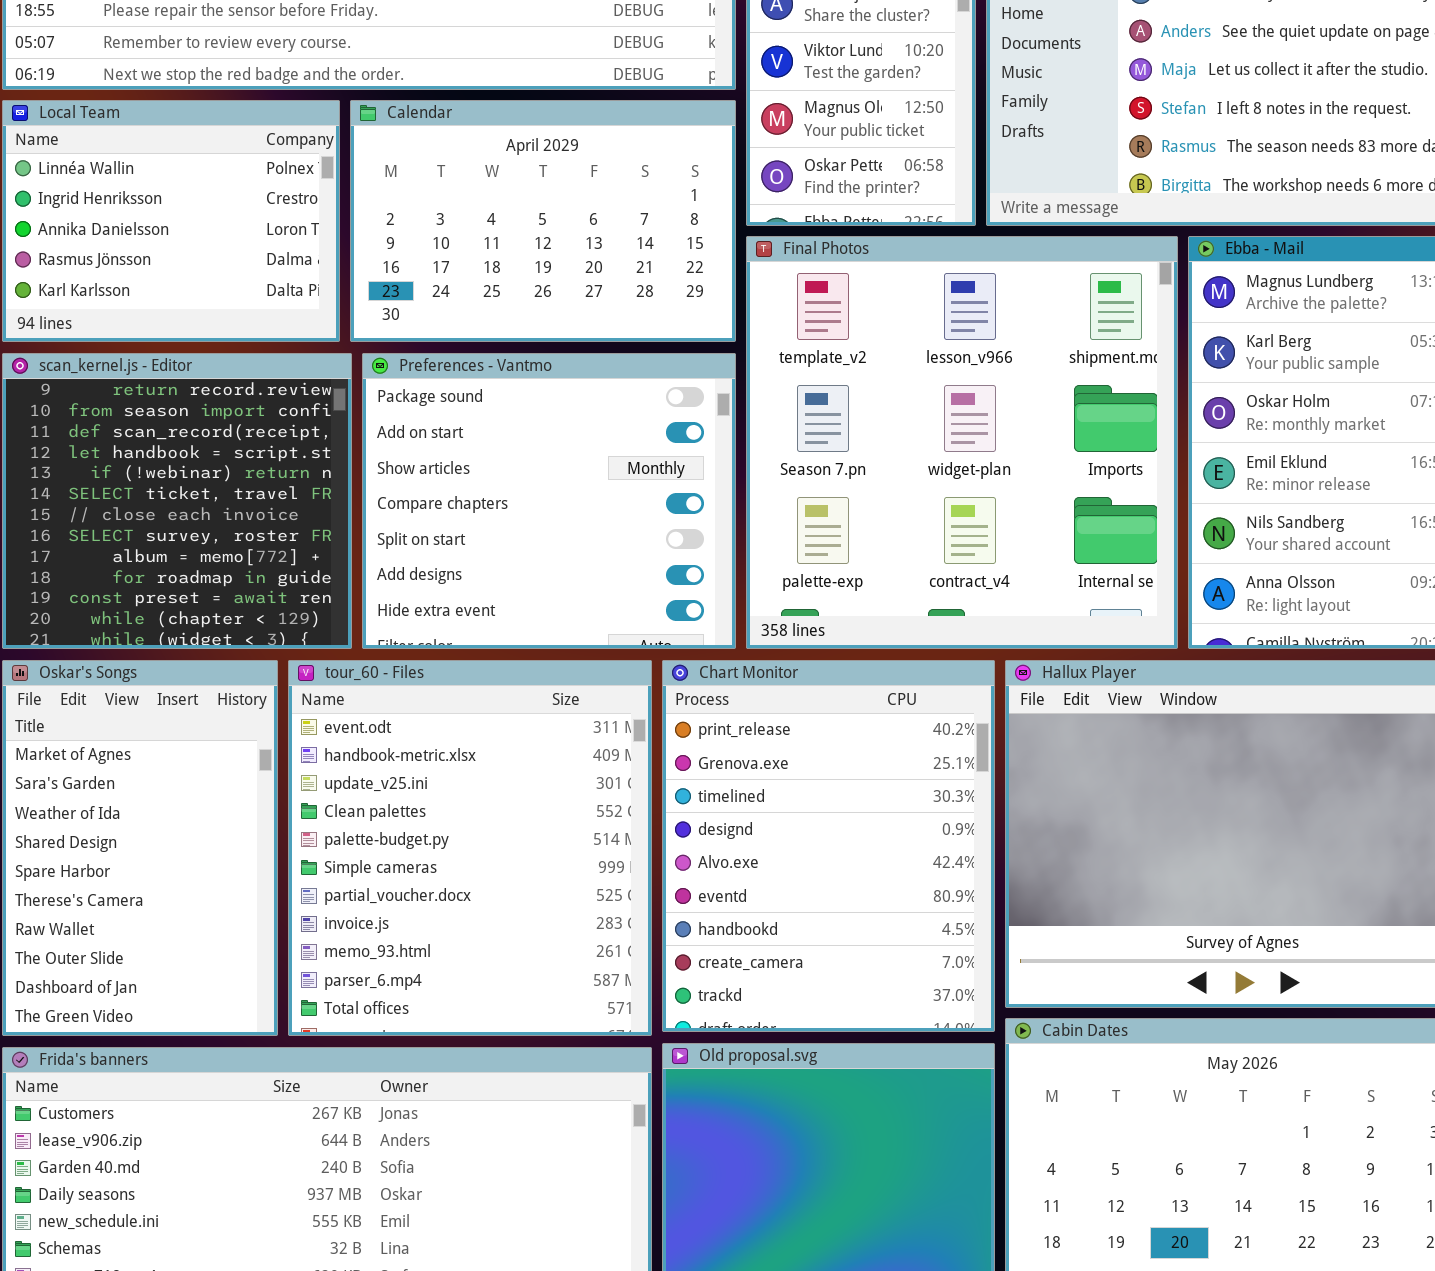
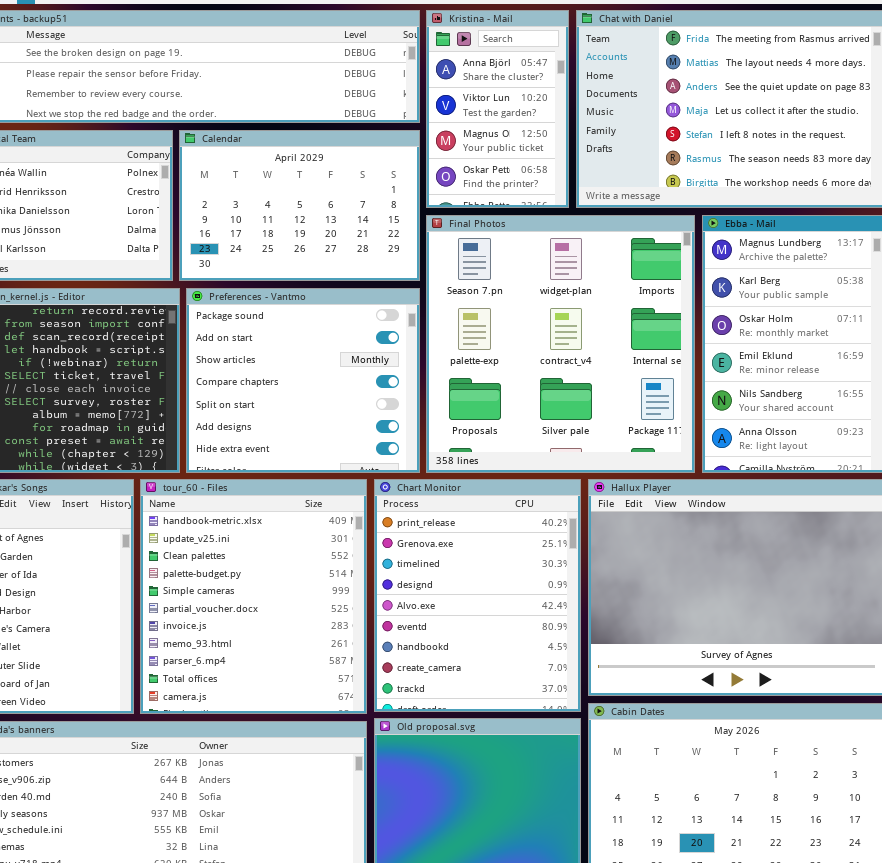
Final Photos: [746,236,1178,649] -> [426,215,695,473], scrolled down 1 row
tour_60 - Files: [288,660,652,1036] -> [140,479,367,714], scrolled down 1 row

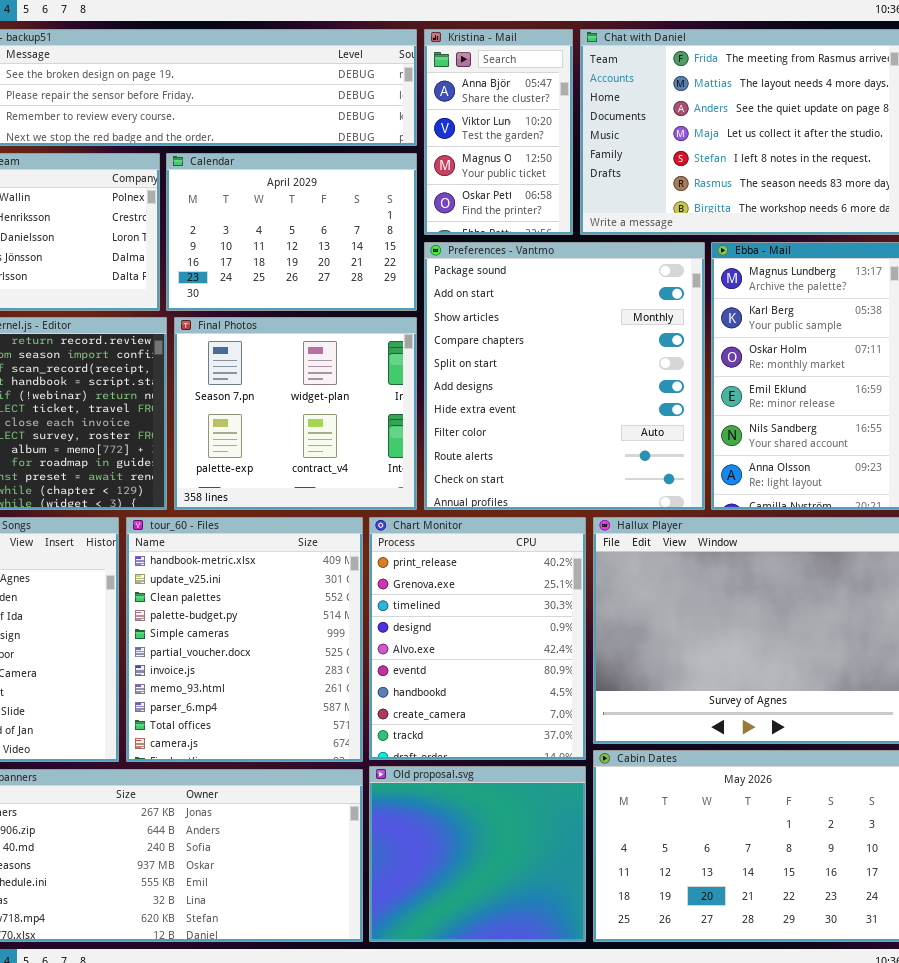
Final Photos: [426,215,695,473] -> [174,317,417,510], moved, resized
Preferences - Vantmo: [186,288,420,473] -> [424,242,705,510], moved, resized

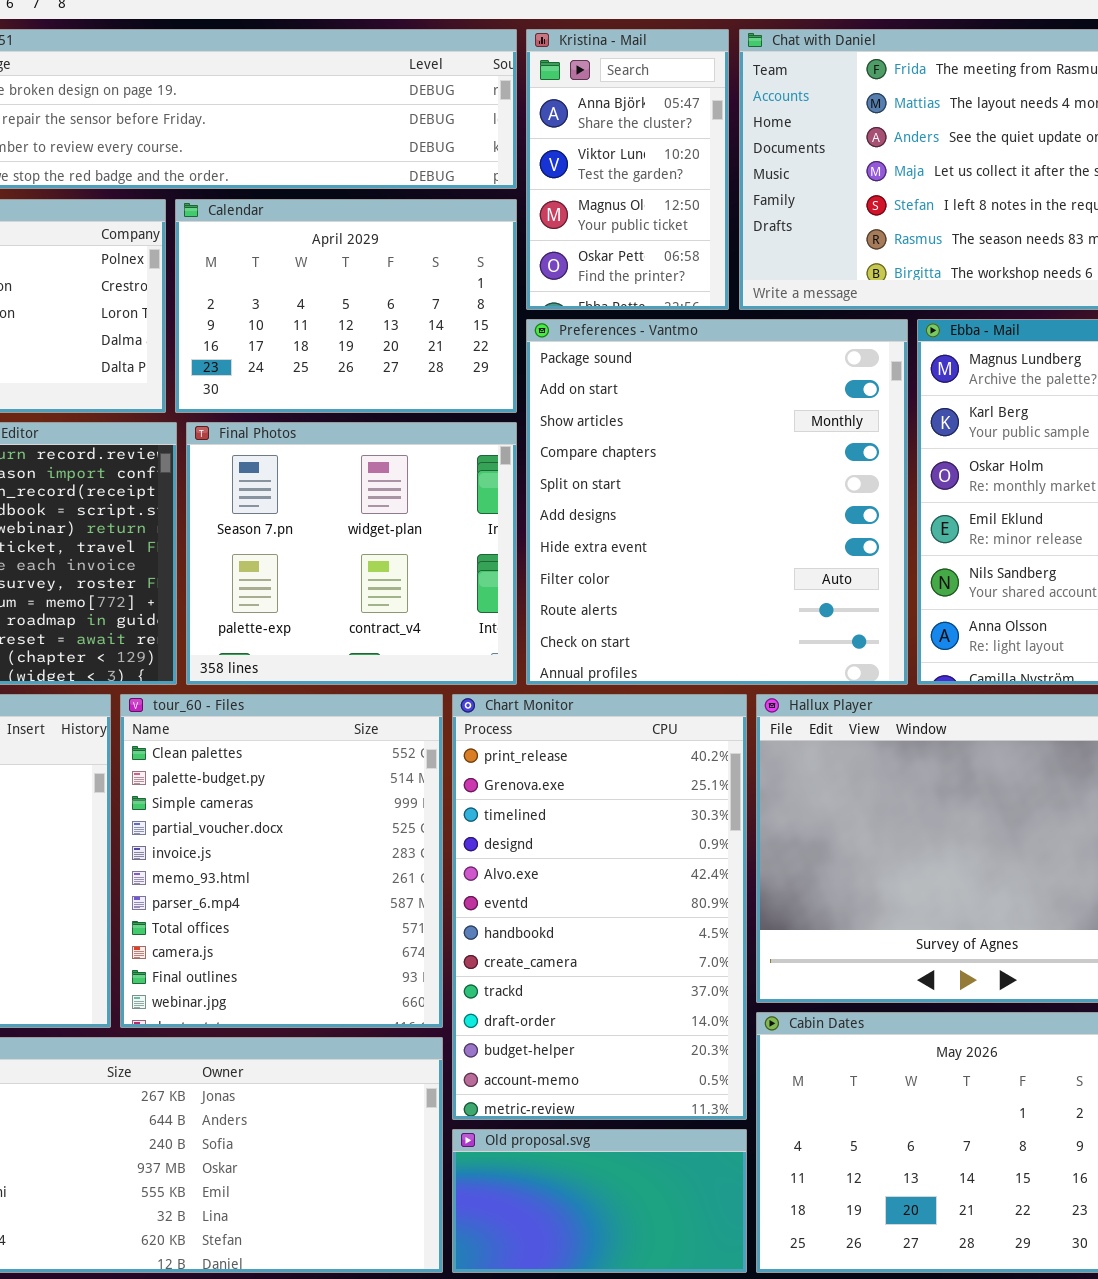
tour_60 - Files: [126,517,363,762] -> [120,694,443,1028], scrolled down 2 rows
Chart Monitor: [369,517,586,760] -> [452,694,747,1120], resized
Old proposal.svg: [369,766,586,942] -> [452,1129,747,1273], resized

